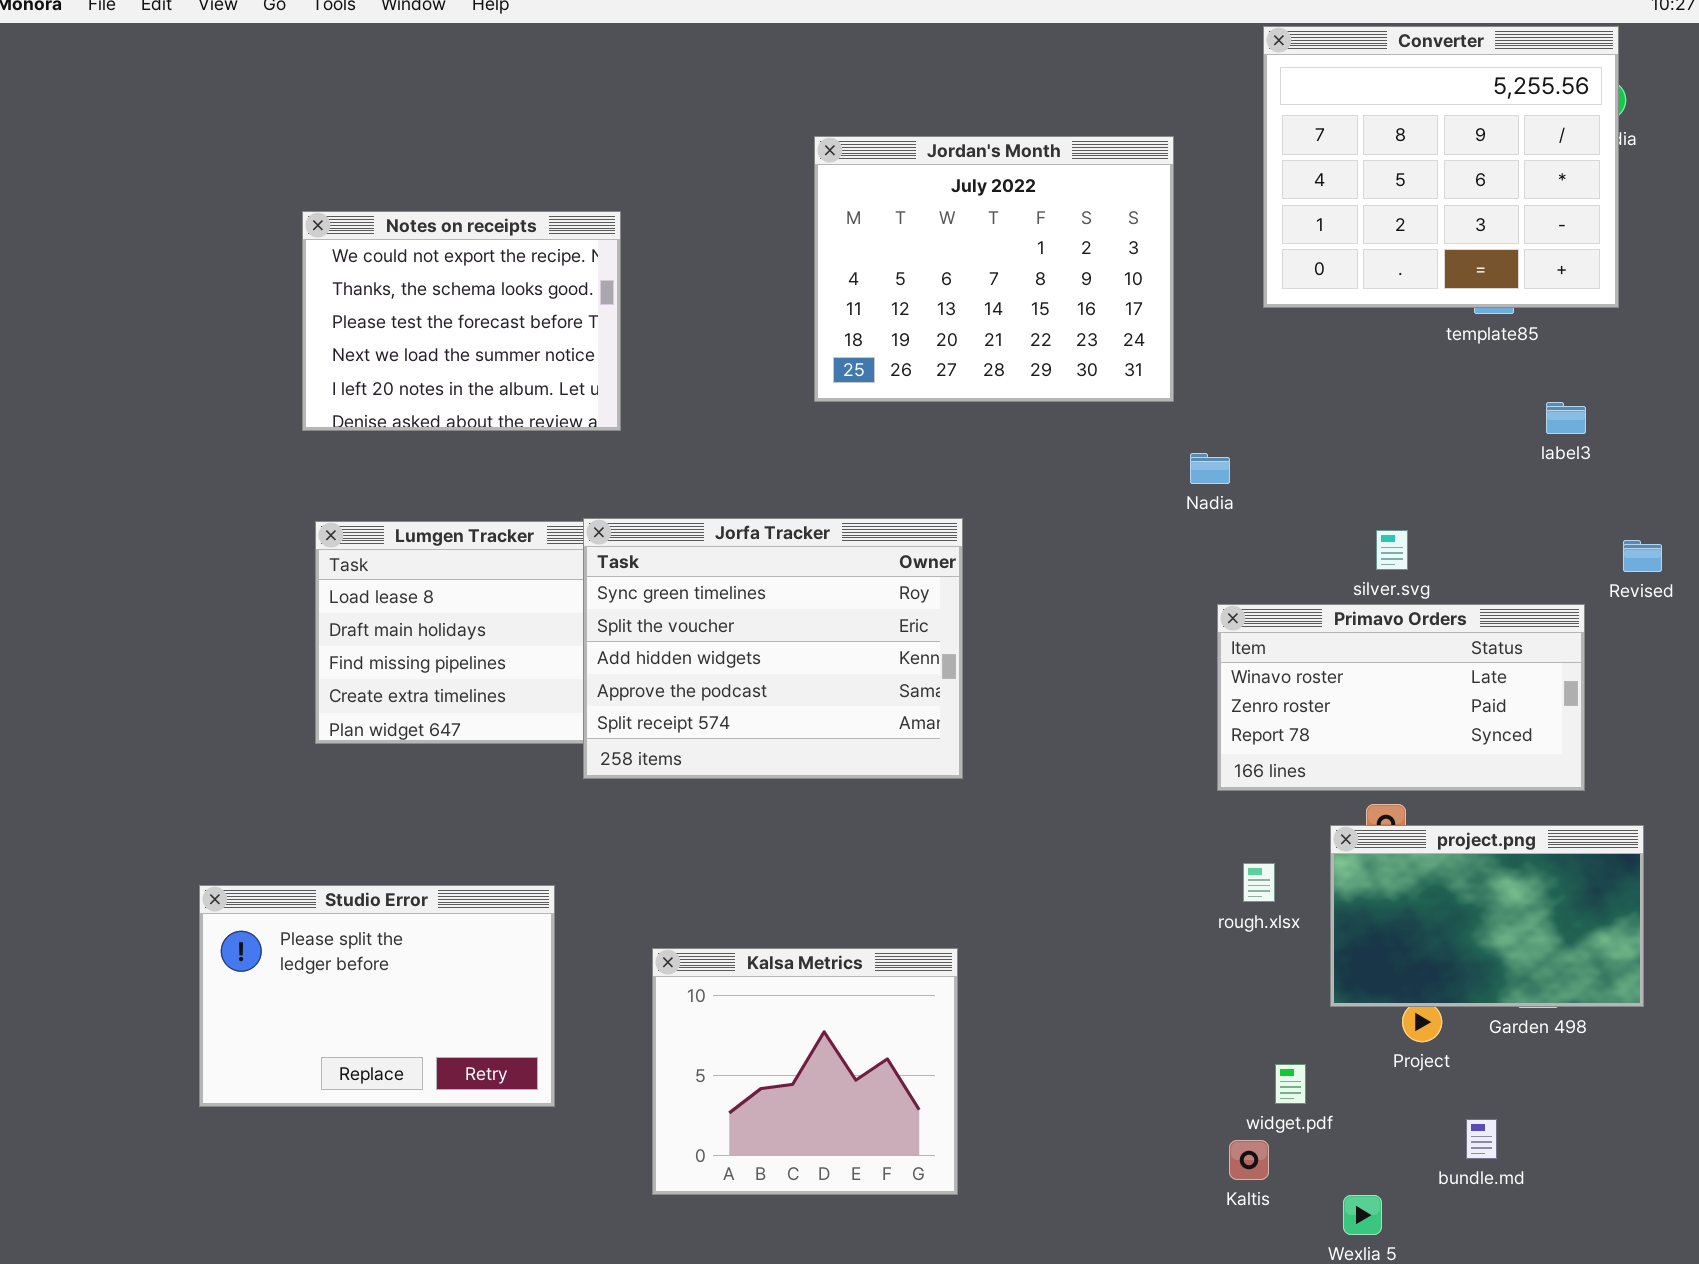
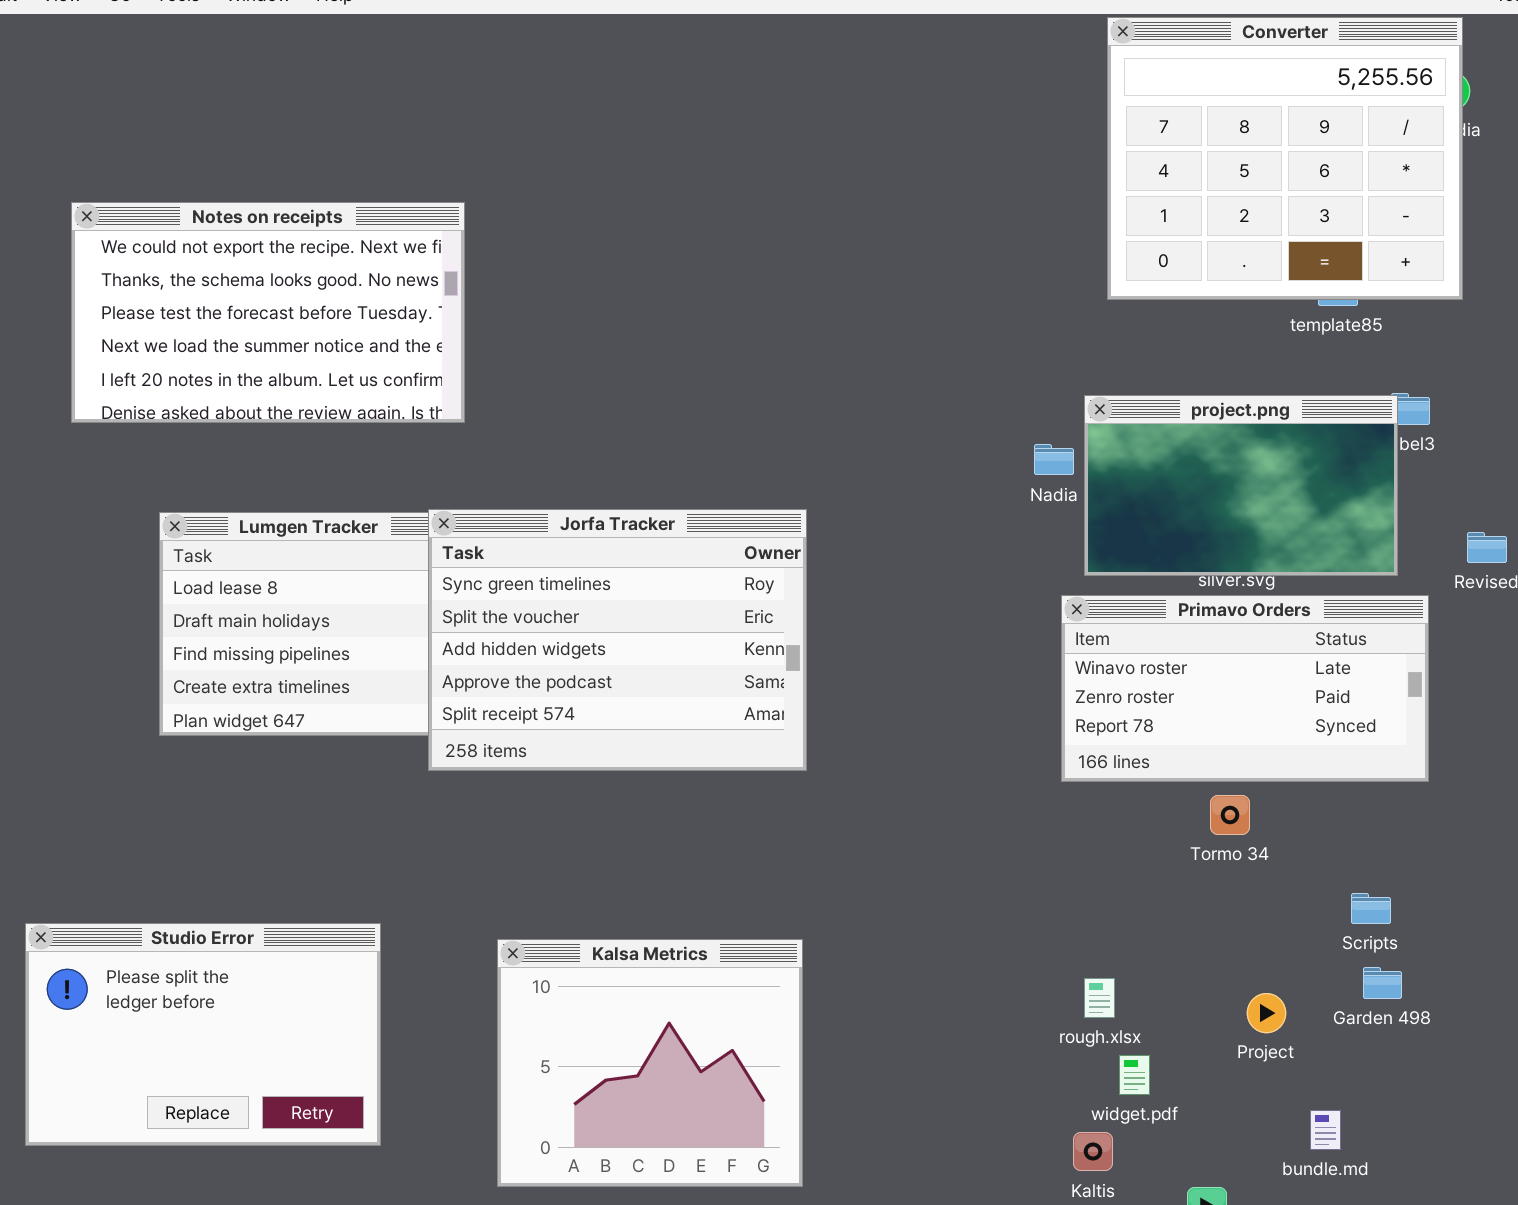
Jordan's Month: [814,136,1174,402] -> none, closed
Notes on receipts: [302,211,621,431] -> [71,202,465,423], resized
project.png: [1330,825,1644,1007] -> [1084,395,1398,576], moved
rough.xlsx: [1243,863,1275,902] -> [1084,978,1115,1018], moved
Studio Error: [199,885,555,1107] -> [25,923,381,1146], moved

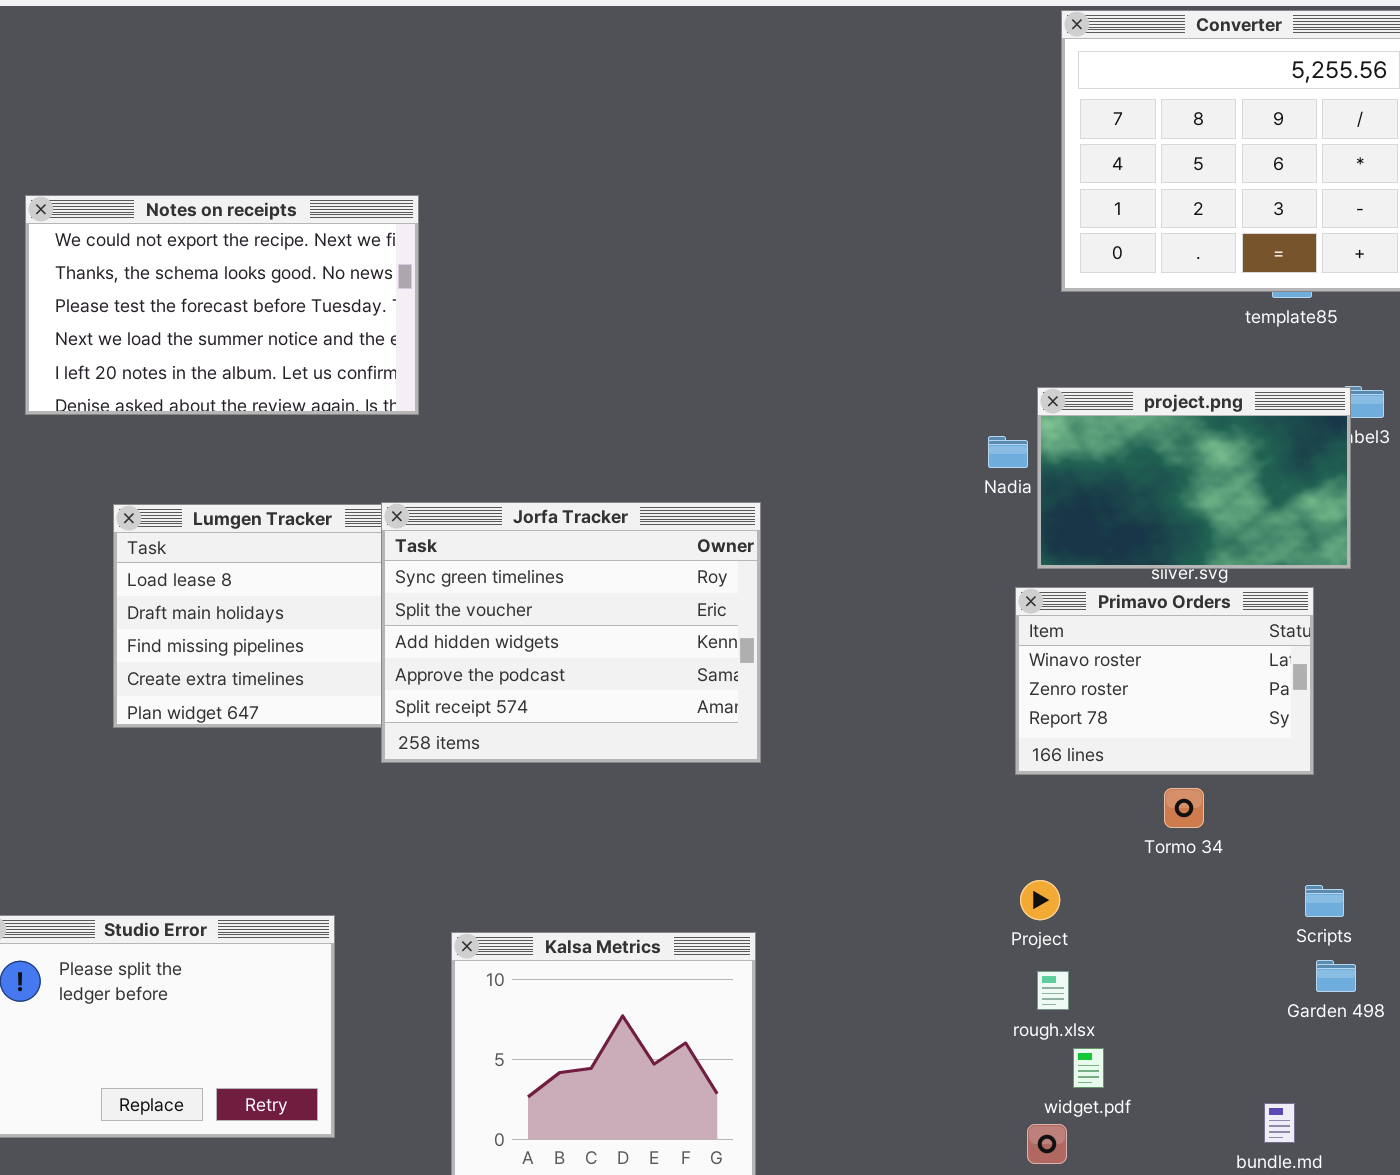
Primavo Orders: [1061,595,1429,782] -> [1015,587,1314,775], resized
Project: [1247,993,1286,1033] -> [1020,880,1060,920], moved

